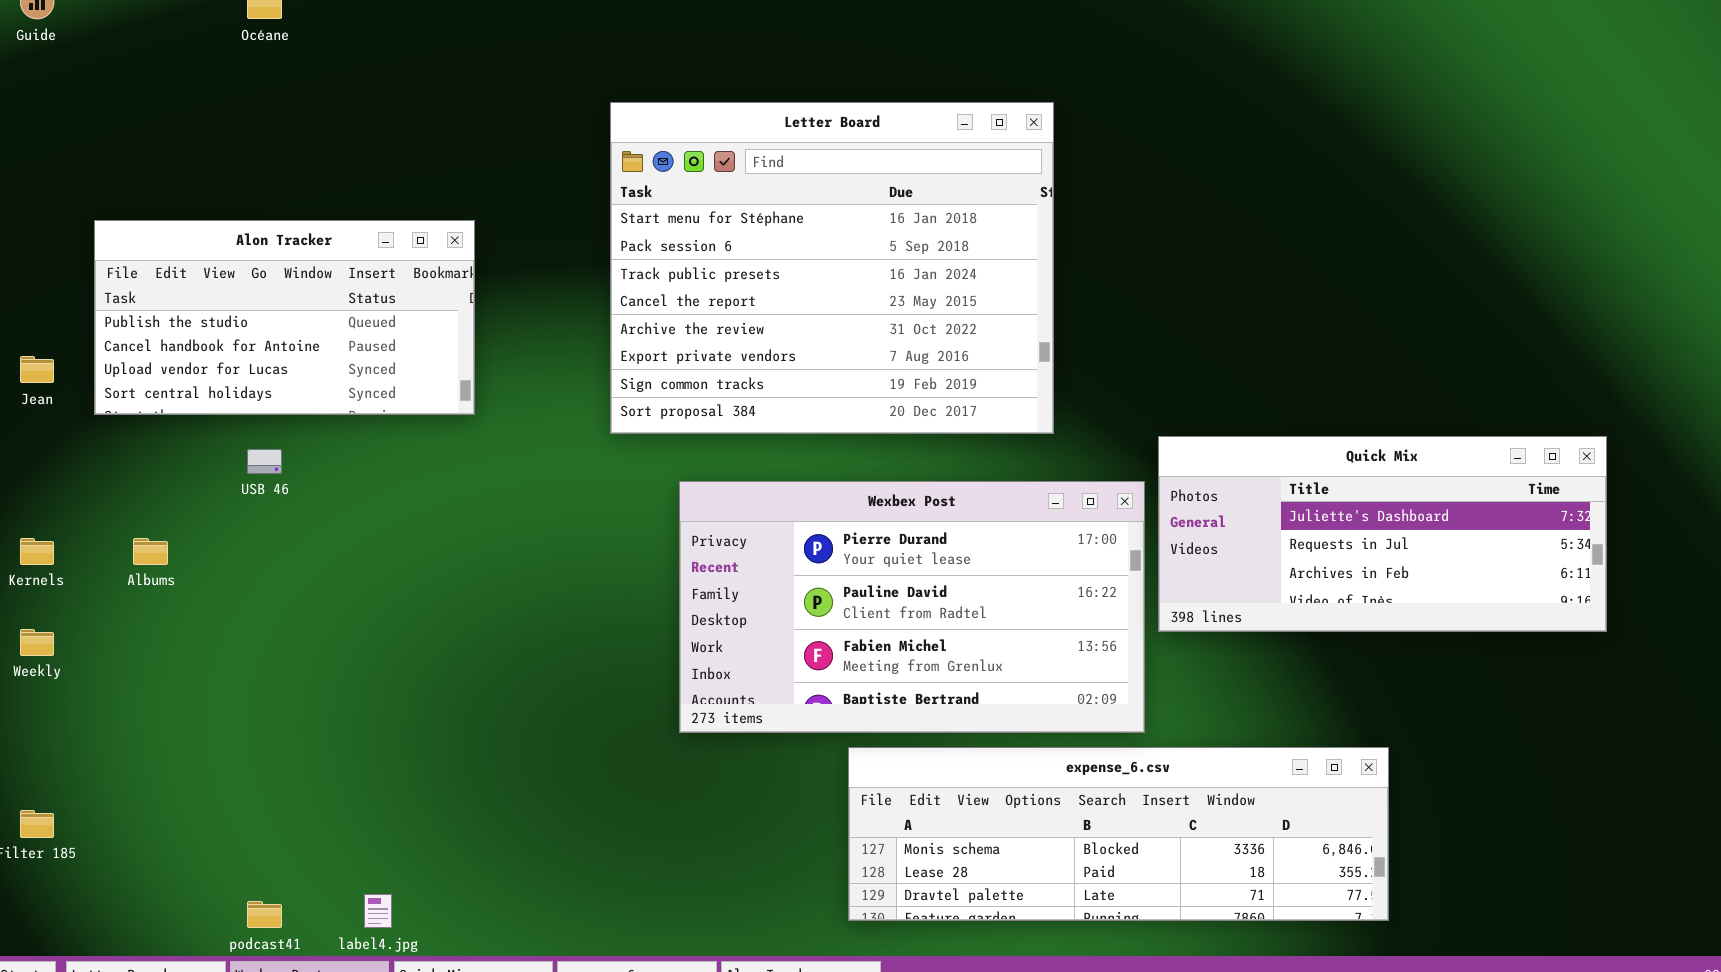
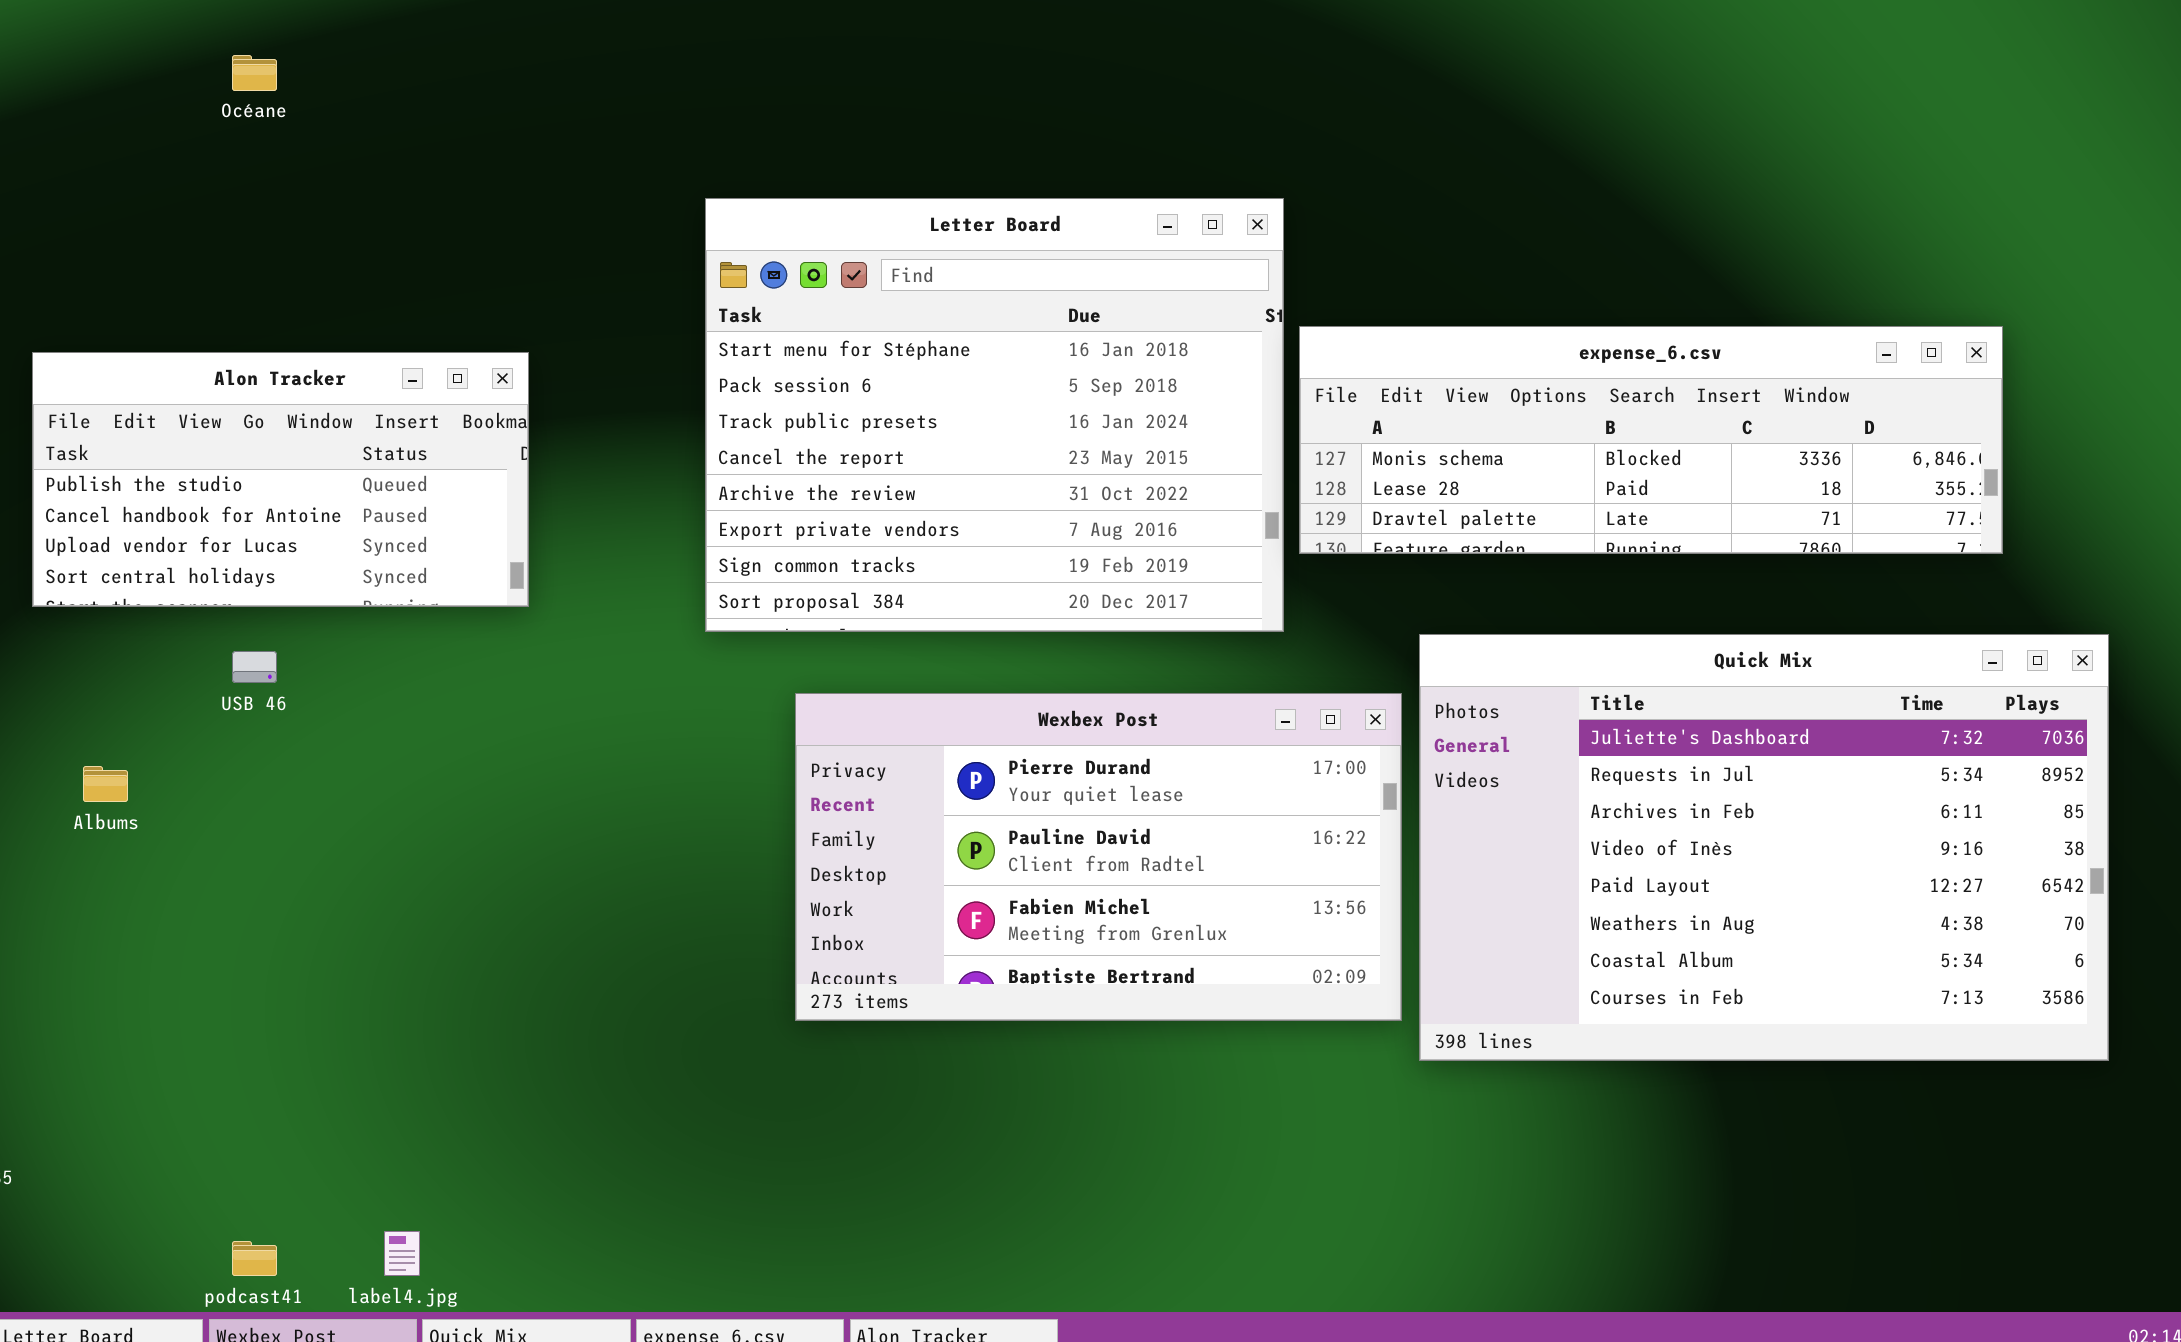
Quick Mix: [1158,436,1607,632] -> [1419,634,2109,1061], resized
expense_6.csv: [848,747,1389,921] -> [1299,326,2003,554], moved

